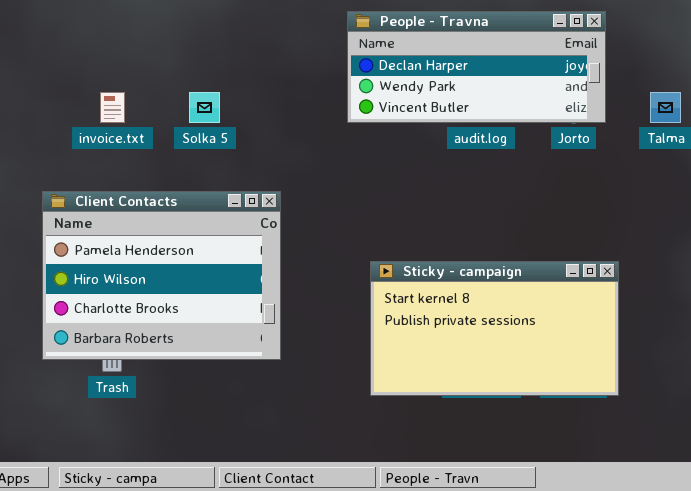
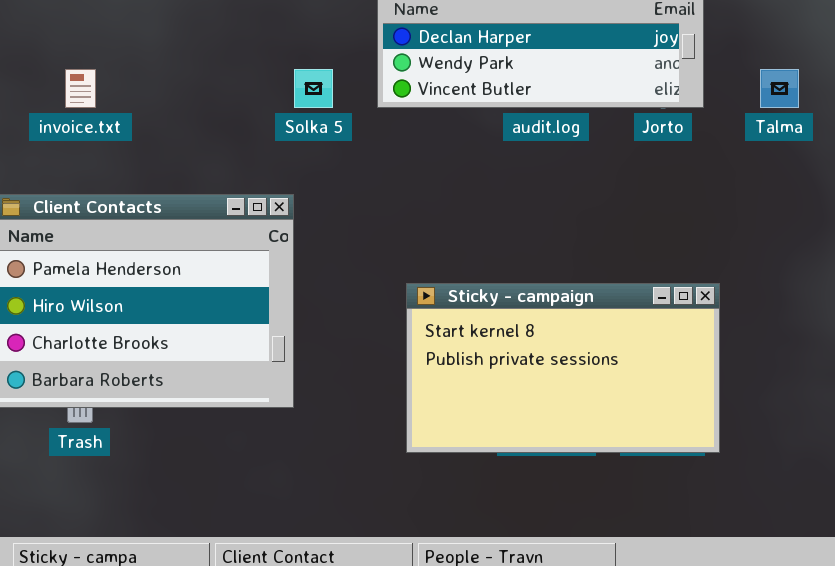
Solka 5: [189,92,220,123] -> [294,69,333,108], moved

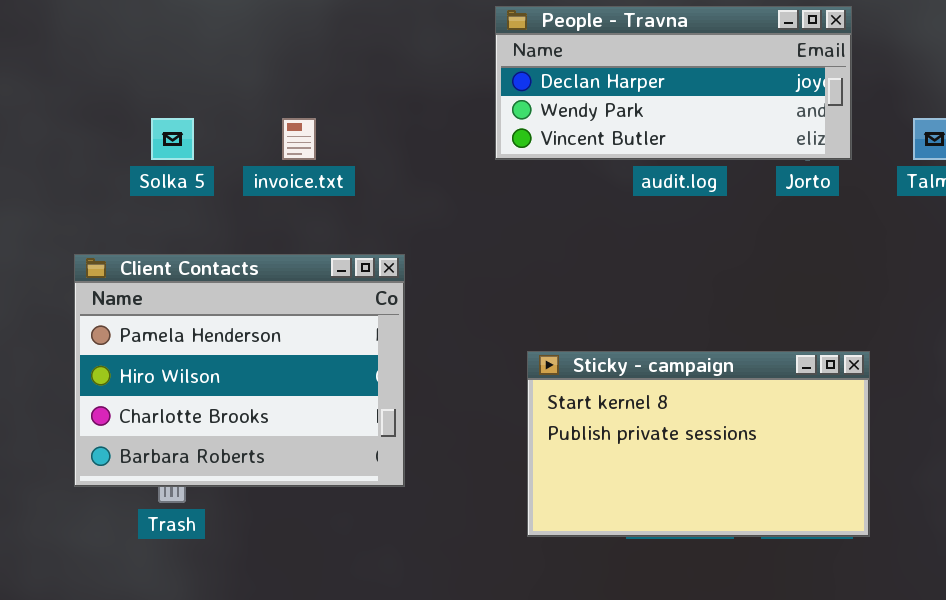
invoice.txt: [65,69,96,108] -> [282,118,316,160], moved
Solka 5: [294,69,333,108] -> [151,118,194,160], moved

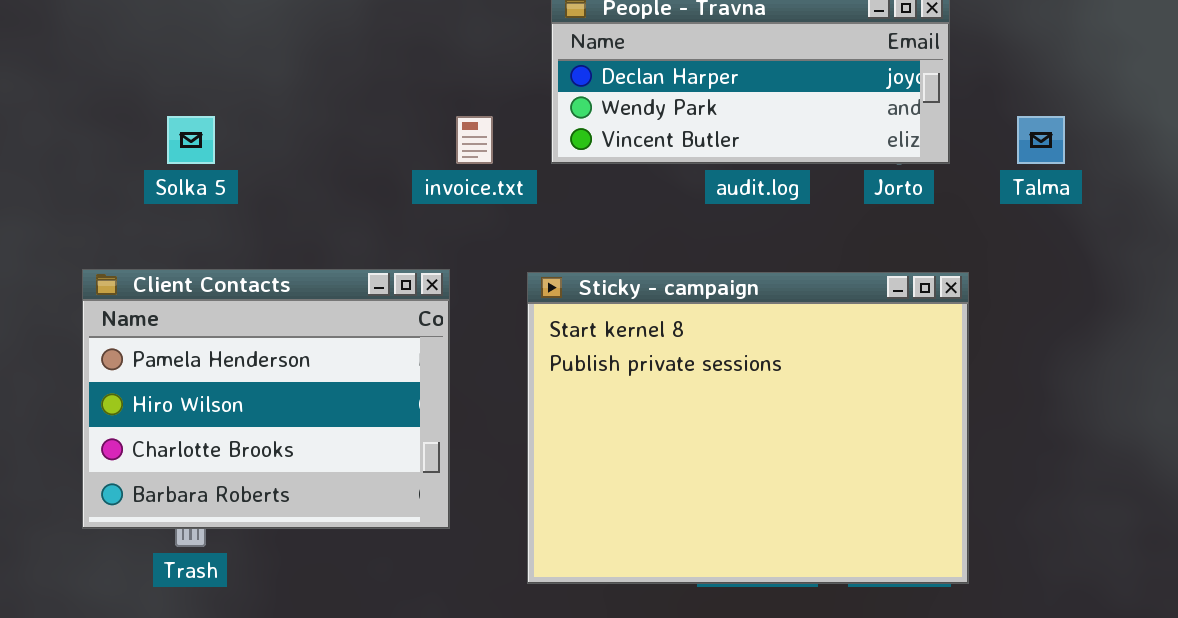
invoice.txt: [282,118,316,160] -> [456,116,493,164], moved
Sticky - campaign: [527,351,870,537] -> [527,272,969,584], resized

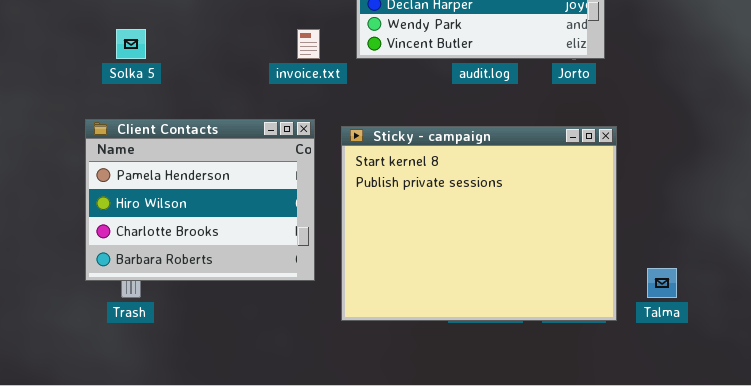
Talma: [1017,116,1065,164] -> [647,268,677,298], moved
Client Contacts: [82,269,450,529] -> [85,119,315,281], moved

